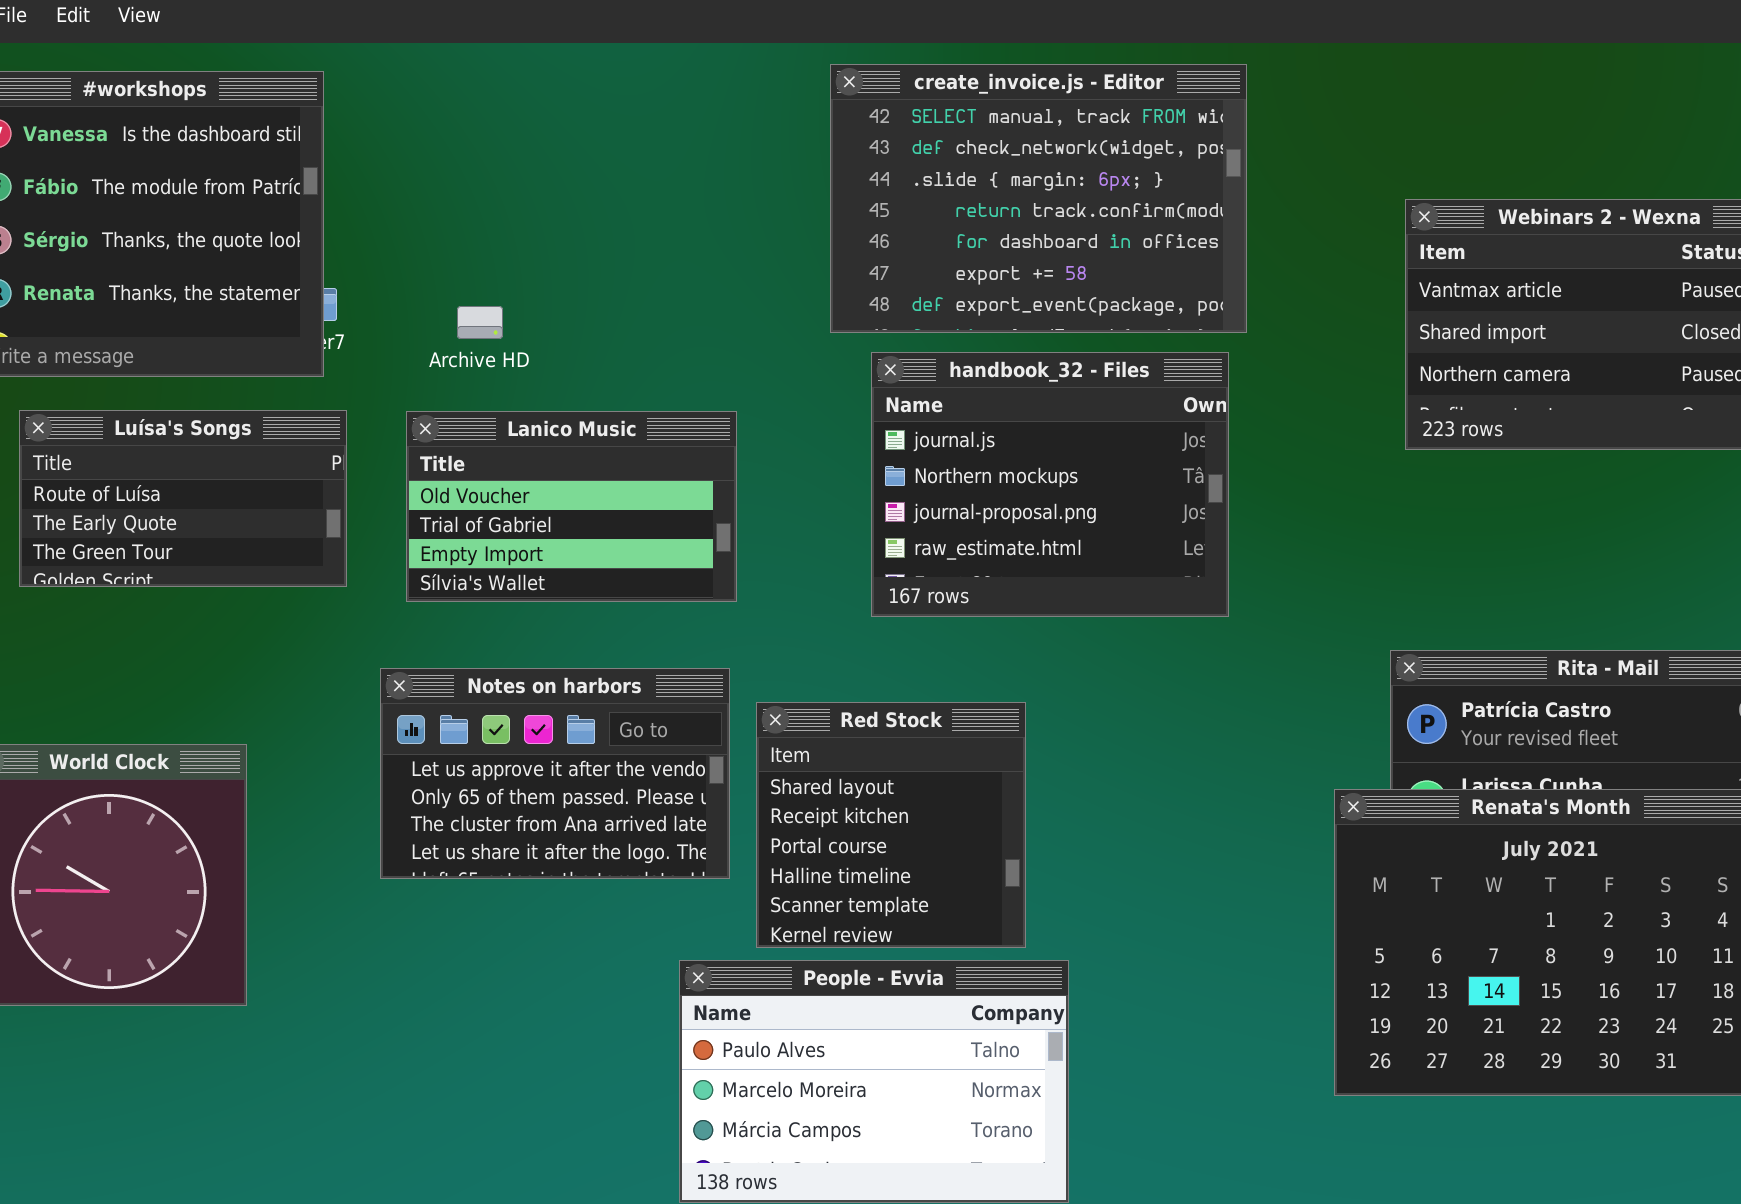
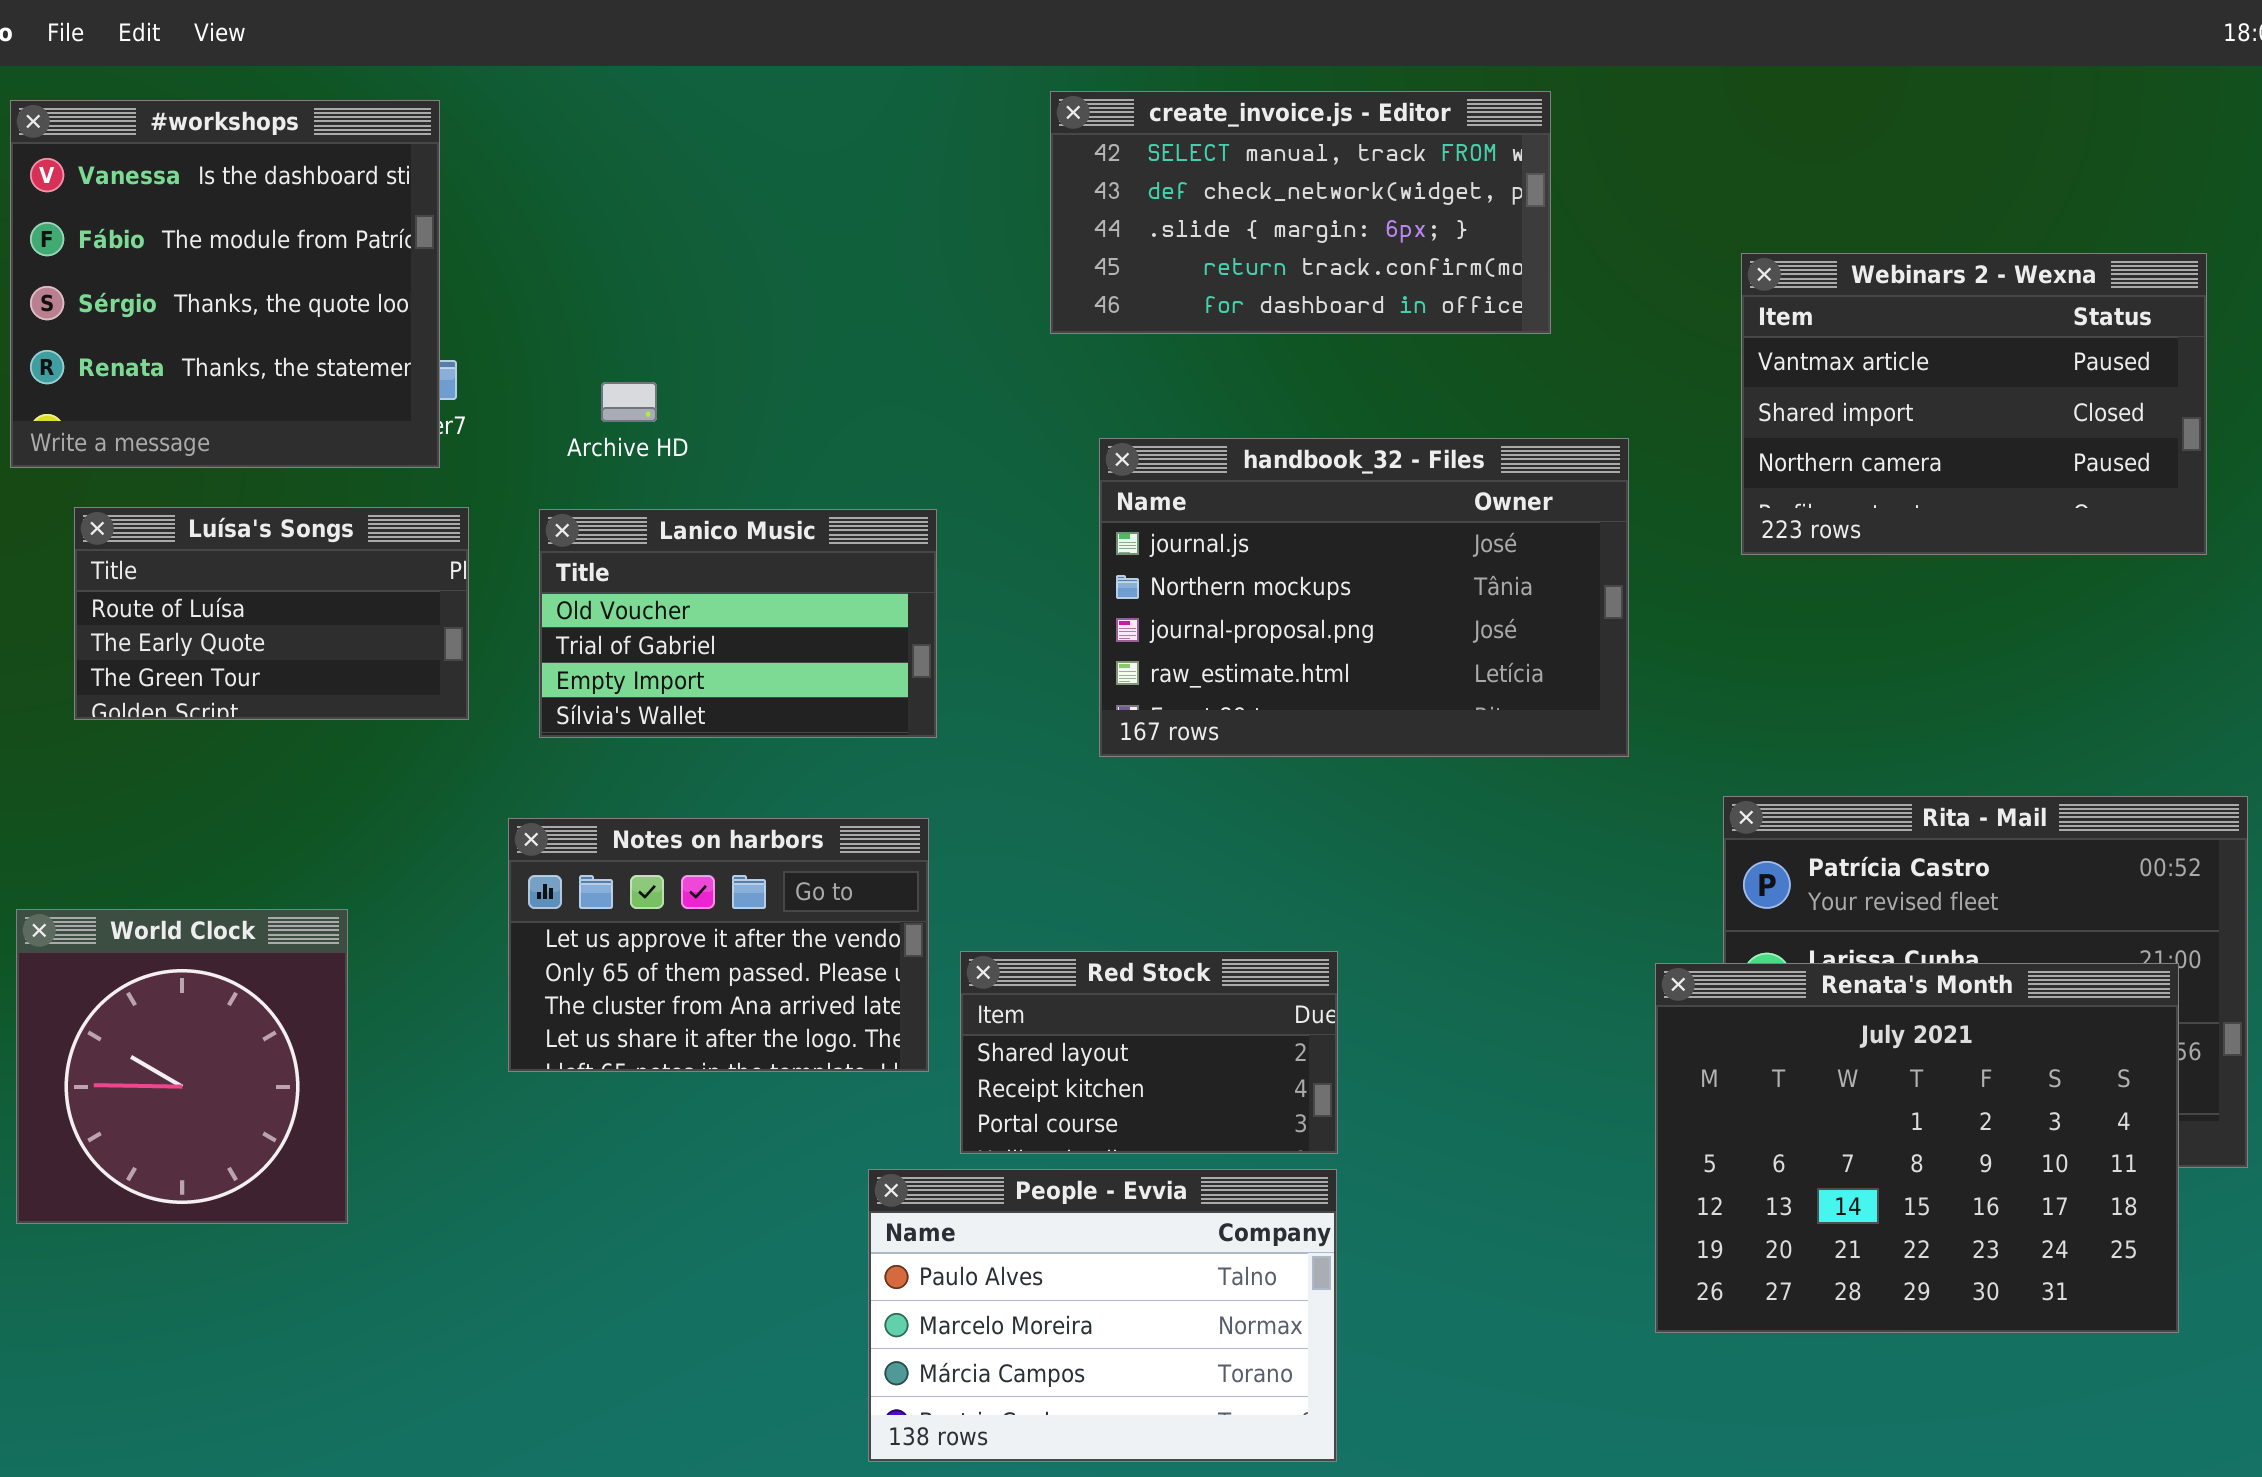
create_invoice.js - Editor: [830,64,1247,333] -> [1050,91,1551,334], resized
handbook_32 - Files: [871,352,1229,617] -> [1099,438,1629,757], resized
Red Stock: [756,702,1026,948] -> [960,951,1338,1154], resized

